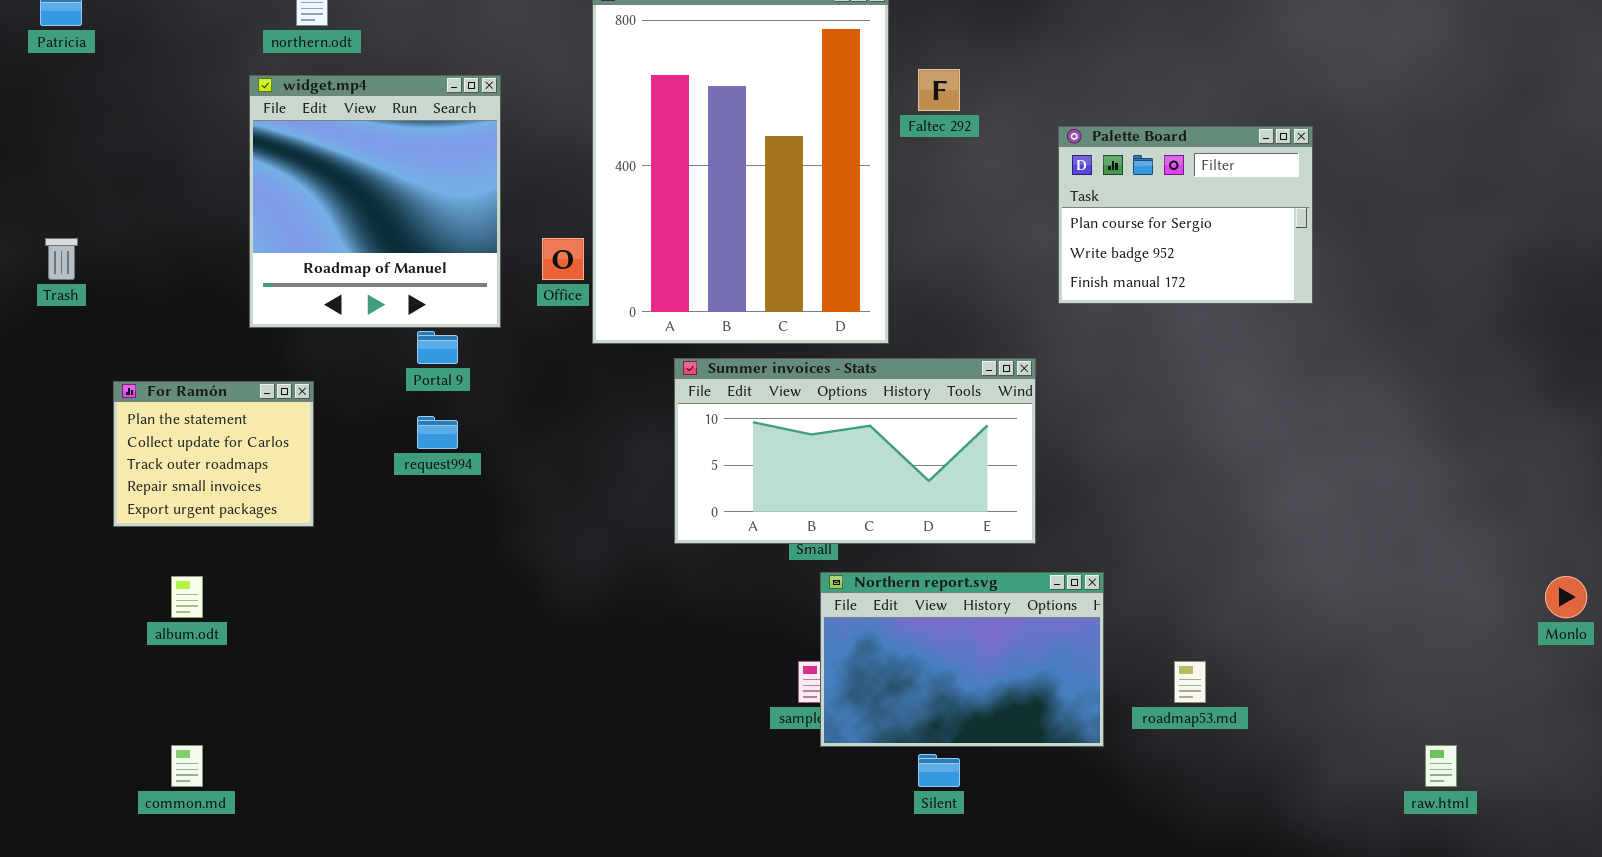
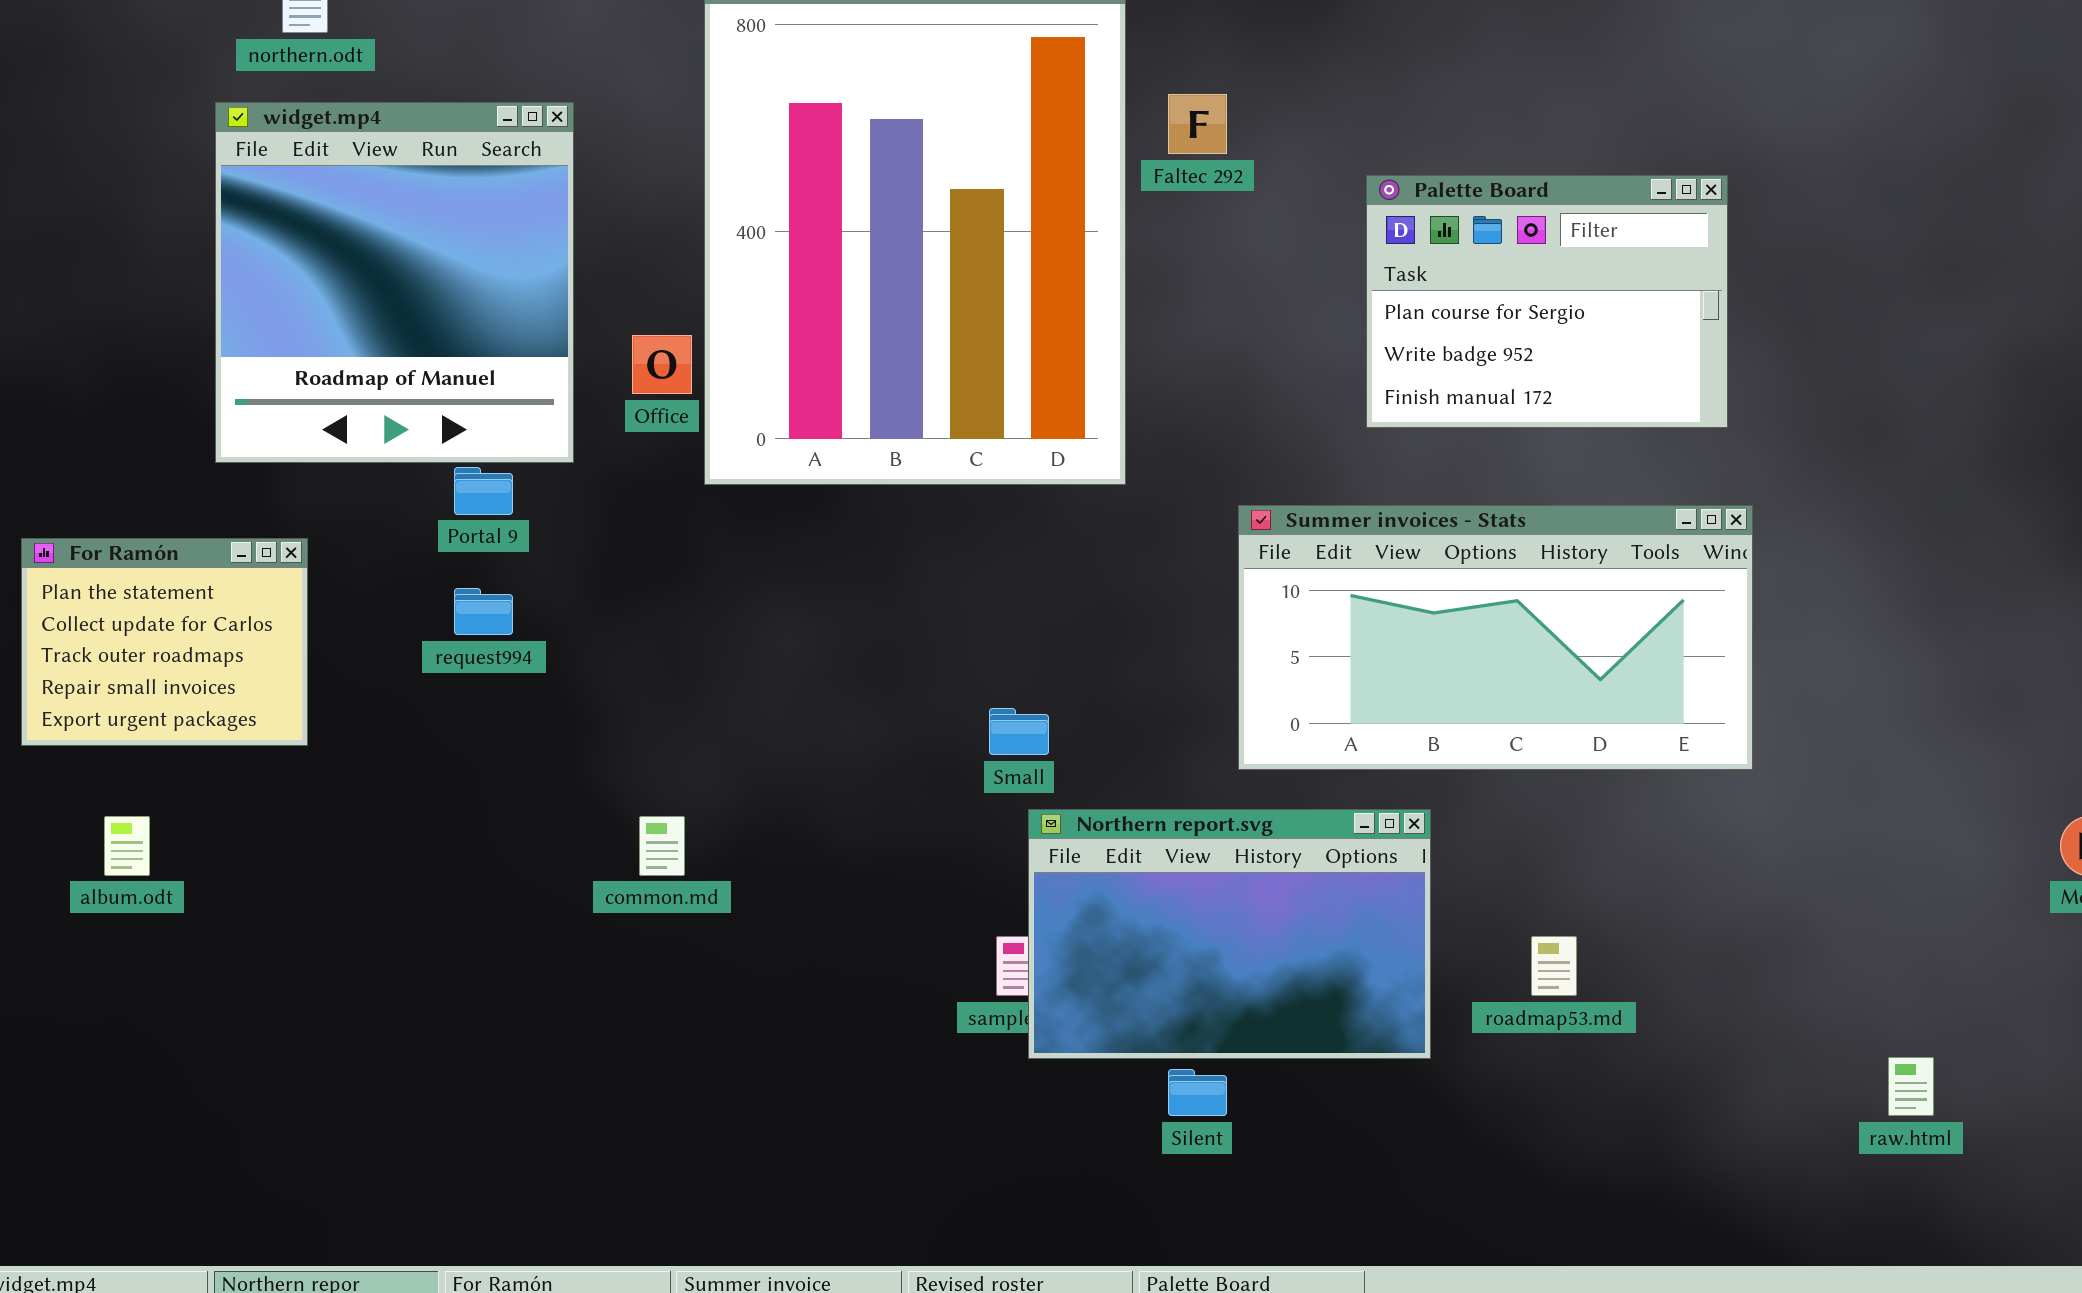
Summer invoices - Stats: [674,358,1036,544] -> [1238,505,1753,770], moved
common.md: [171,745,203,787] -> [639,816,685,876], moved

